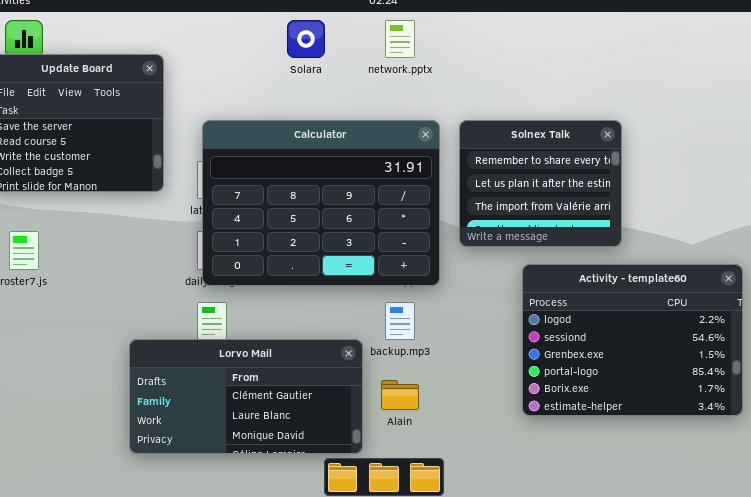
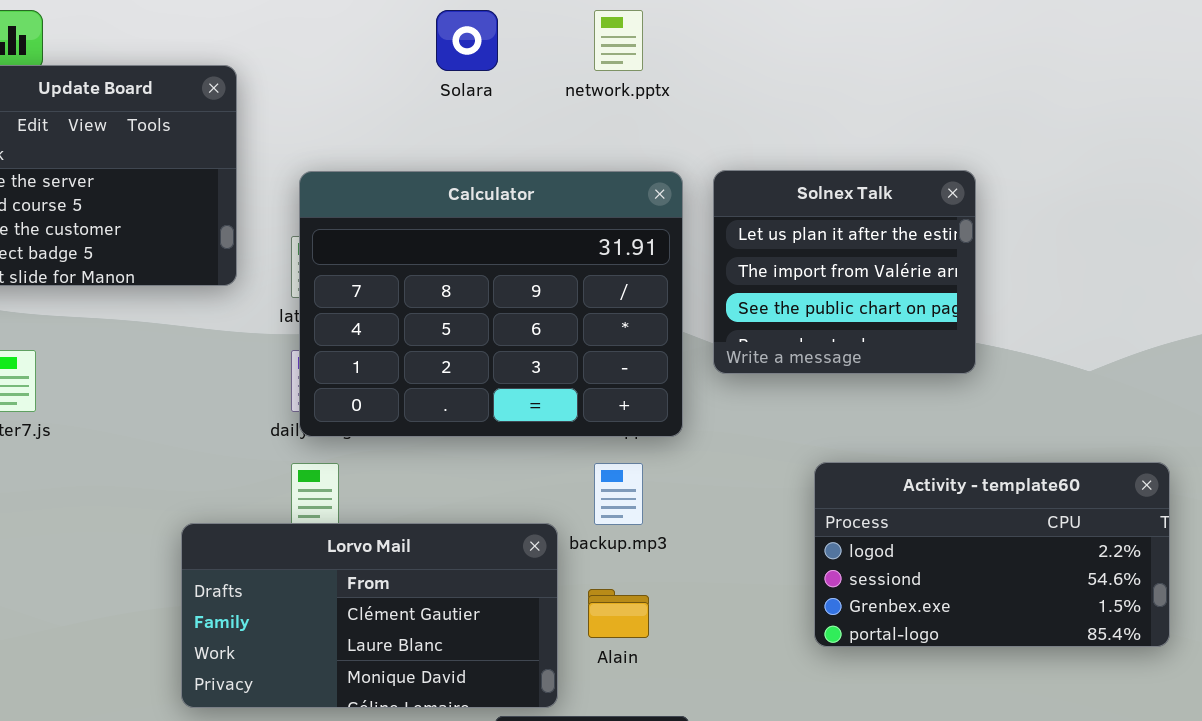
Solnex Talk: [459,120,622,247] -> [713,170,976,374], scrolled down 1 row
Activity - template60: [522,264,743,416] -> [814,462,1170,647], resized

